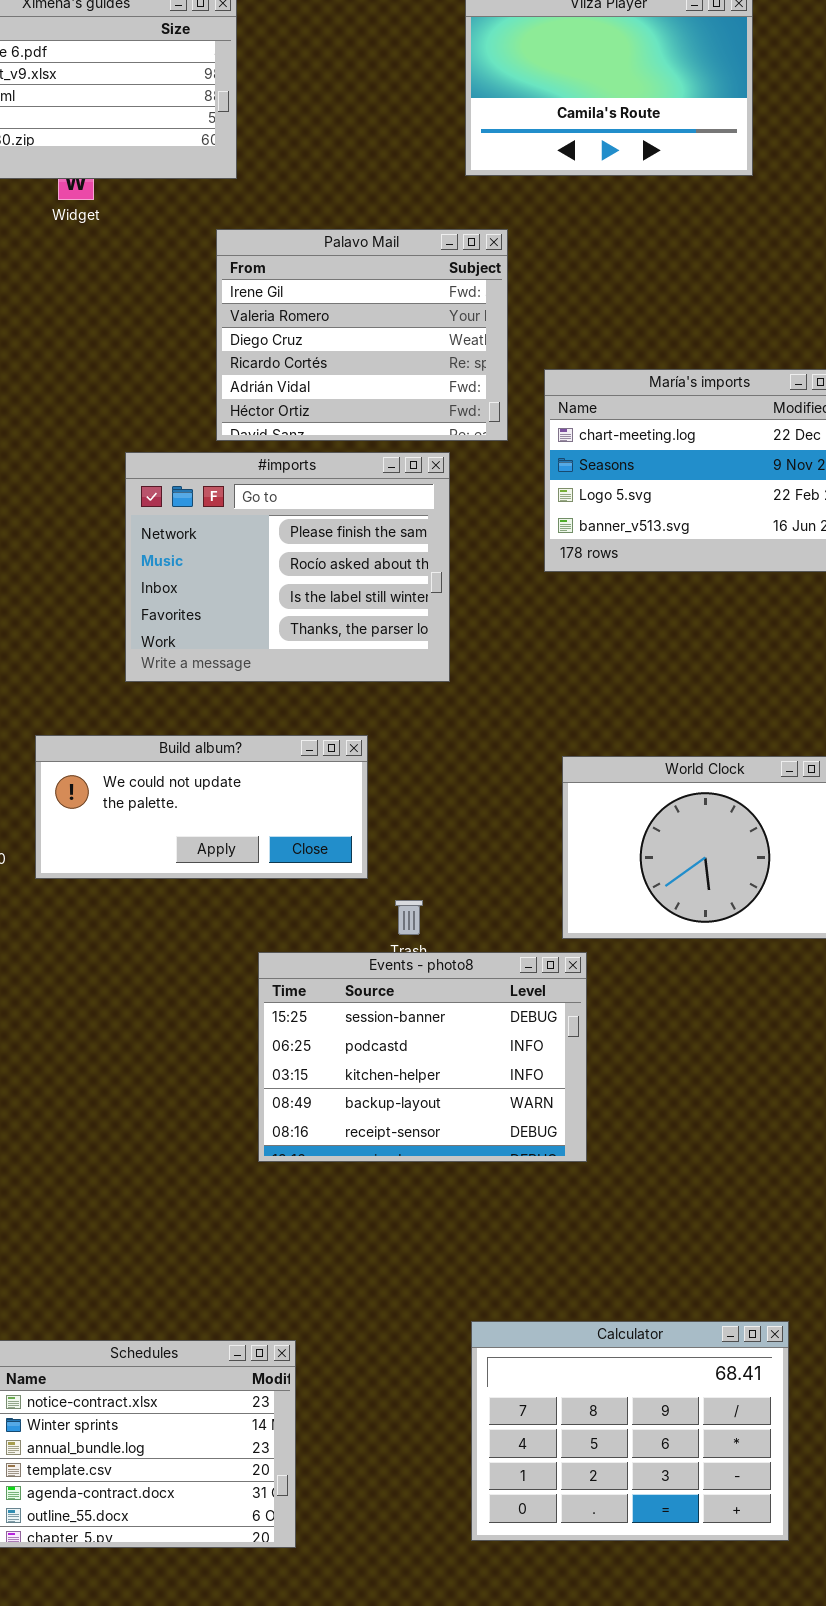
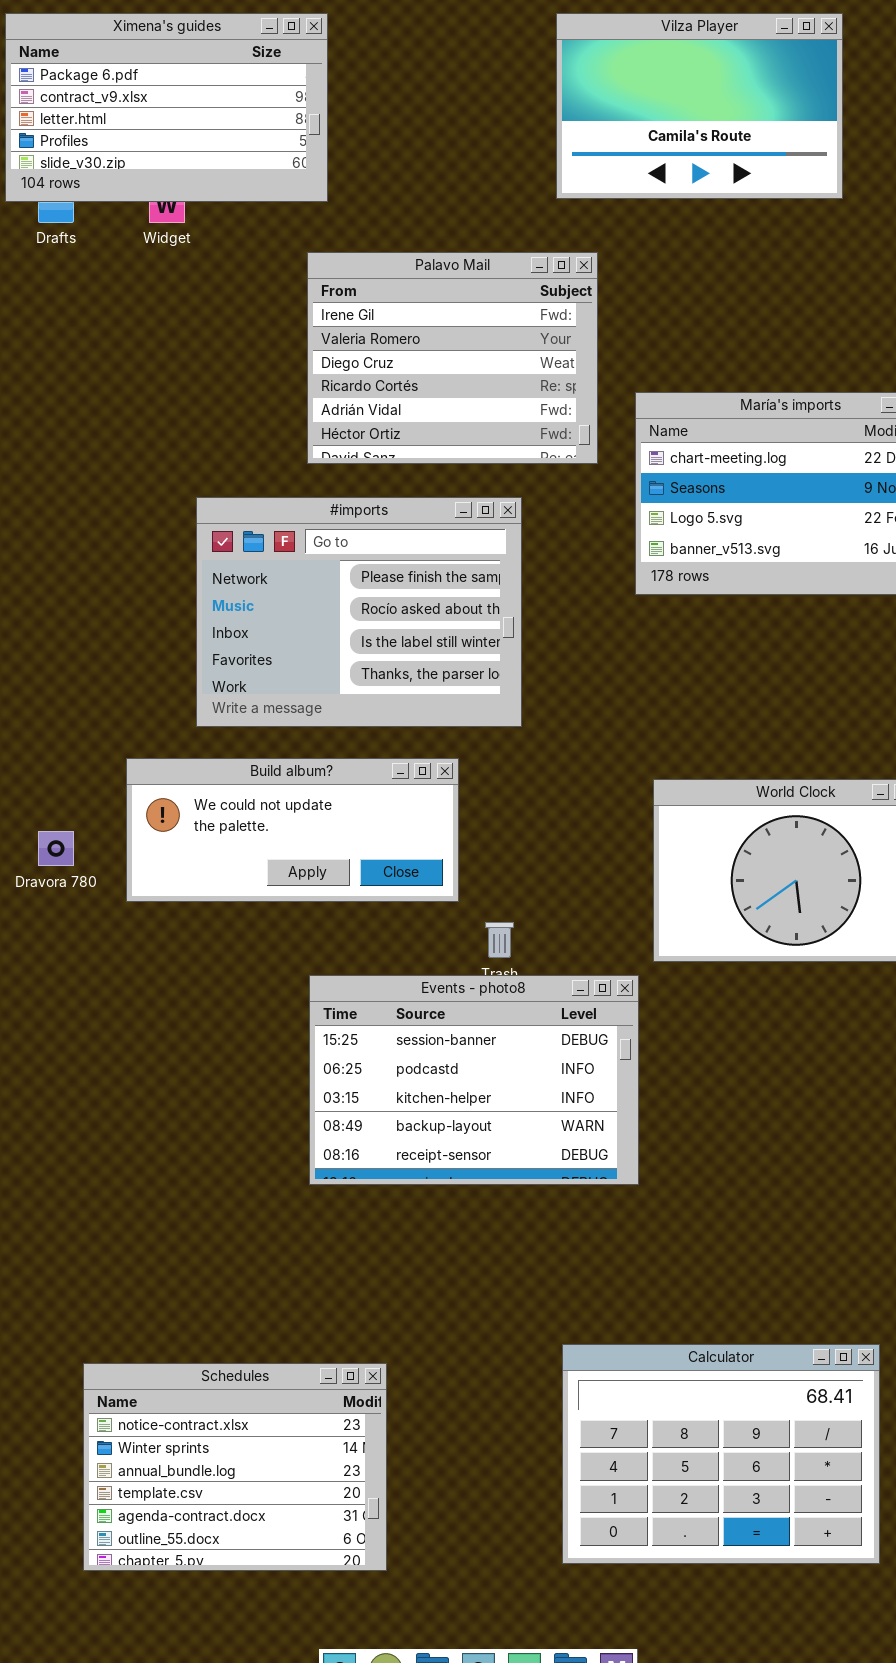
#imports: [125,452,450,682] -> [196,497,522,727], moved
Events - photo8: [258,952,587,1162] -> [309,975,639,1185], moved

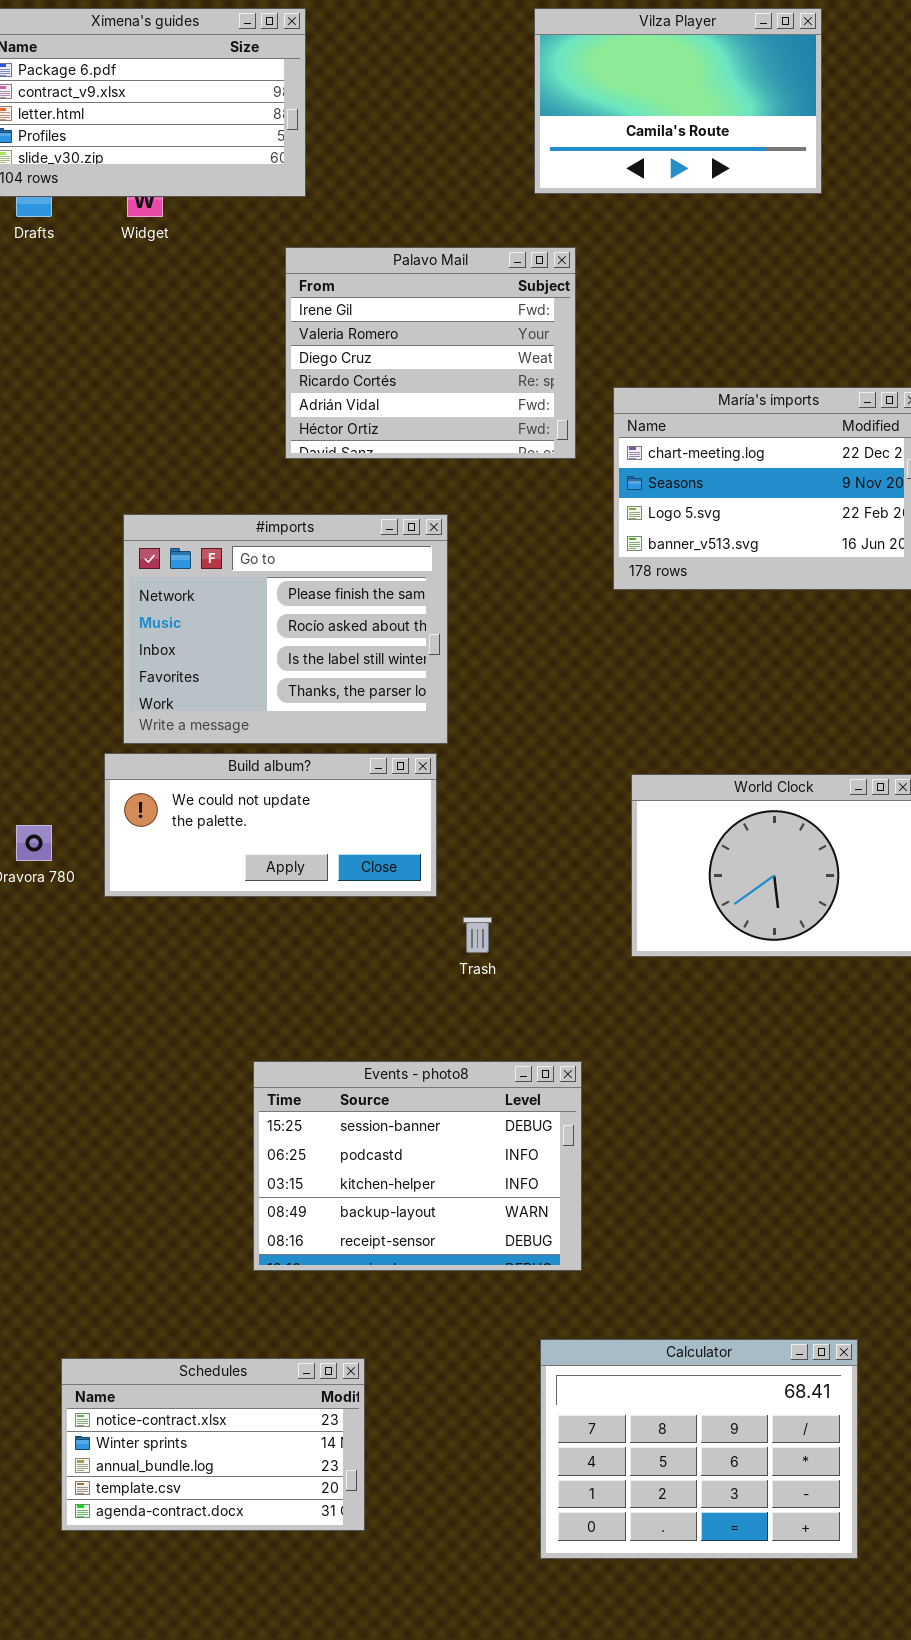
#imports: [196,497,522,727] -> [123,514,448,744], moved
Events - photo8: [309,975,639,1185] -> [253,1061,582,1271], moved
Schedules: [83,1363,387,1571] -> [61,1358,365,1531], resized

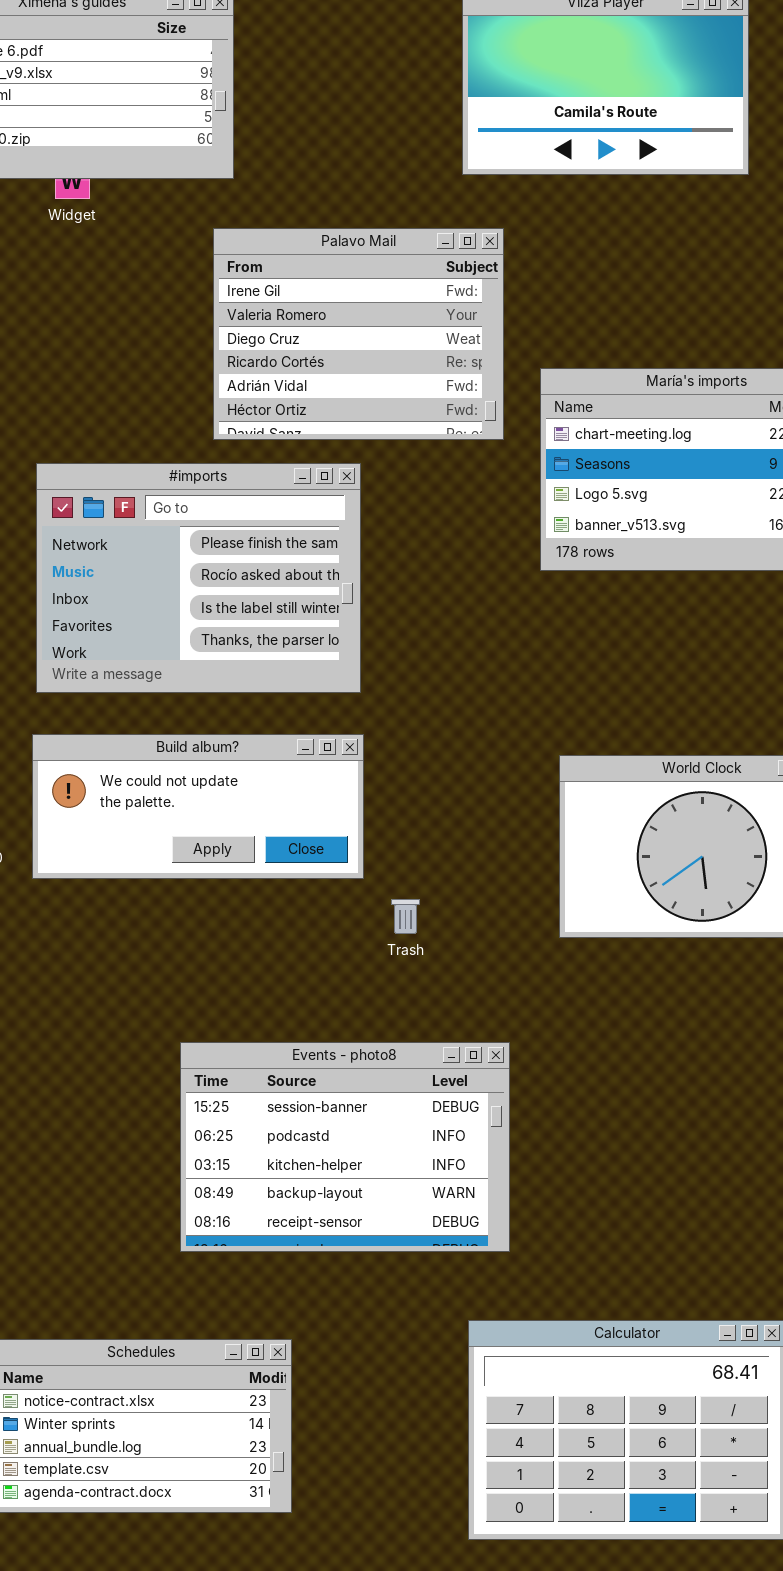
#imports: [123,514,448,744] -> [36,463,361,693], moved

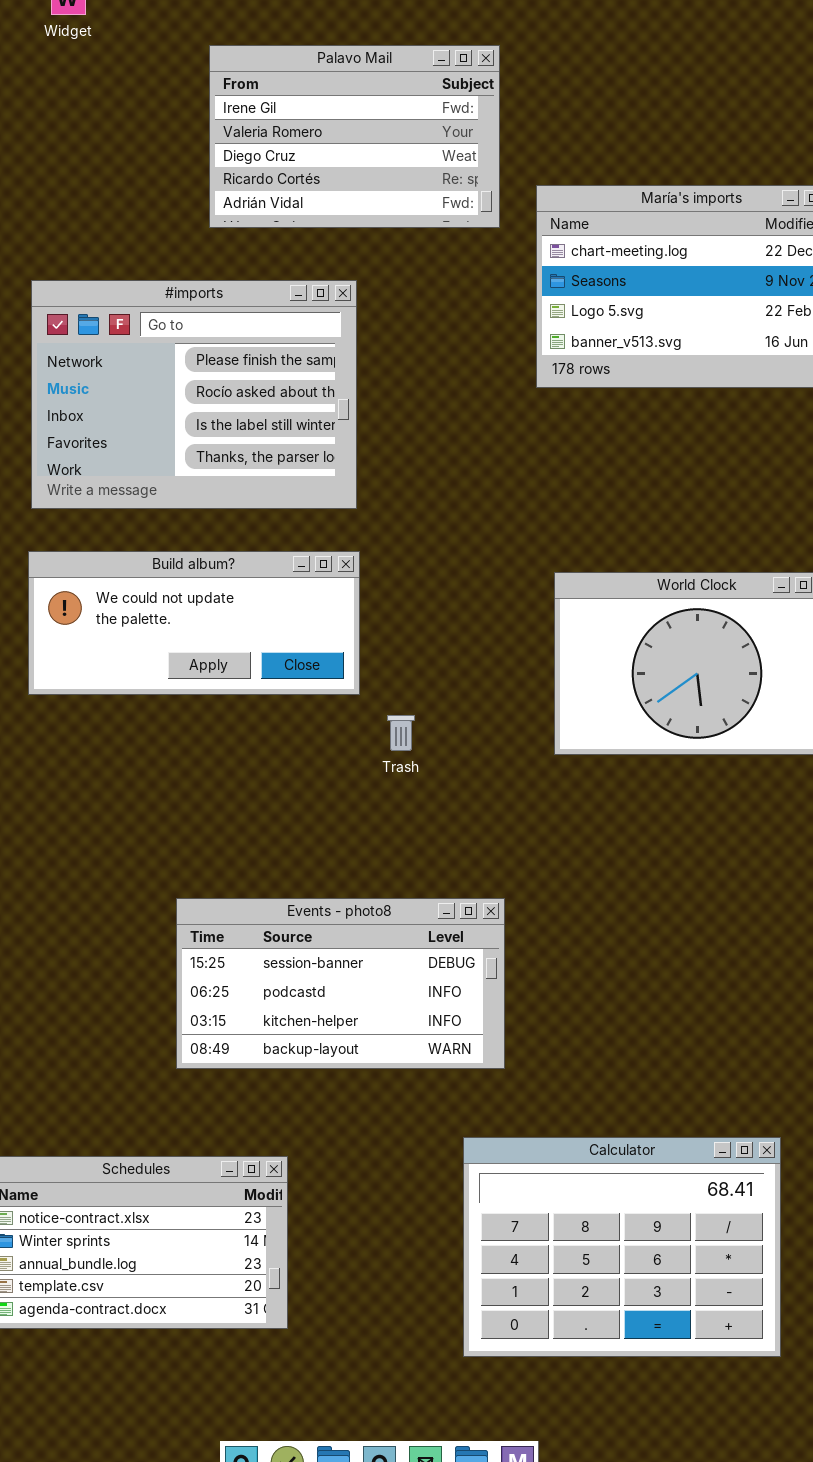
Palavo Mail: [213,228,504,440] -> [209,45,500,228], resized
Events - photo8: [180,1042,510,1252] -> [176,898,505,1069], resized

